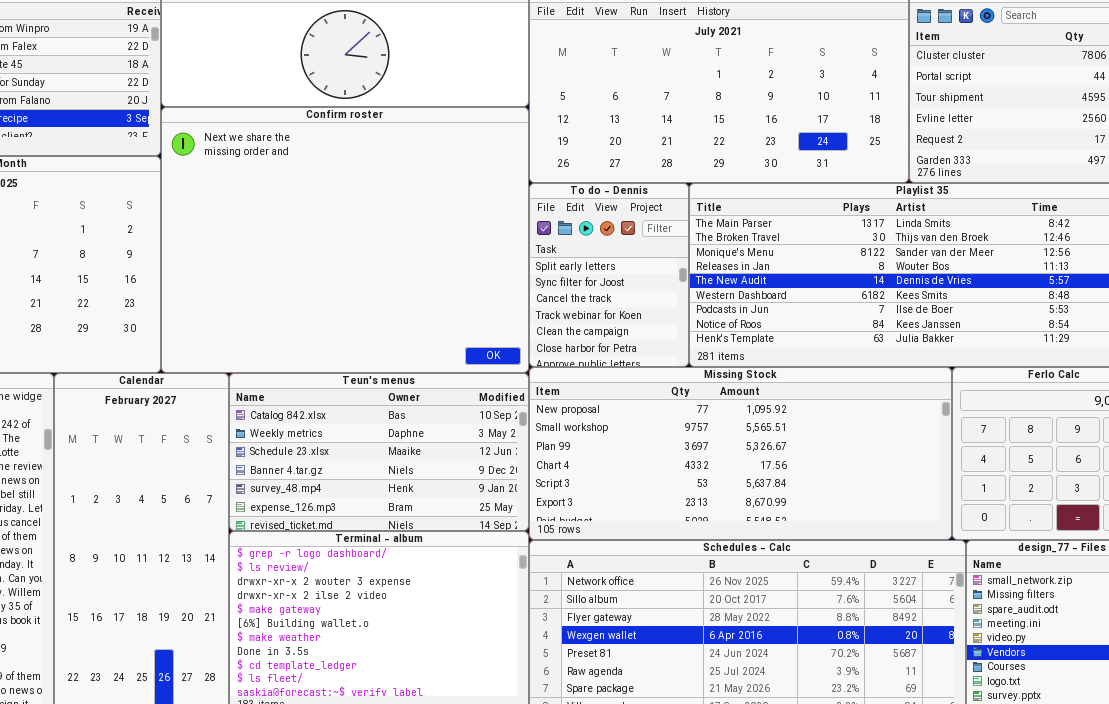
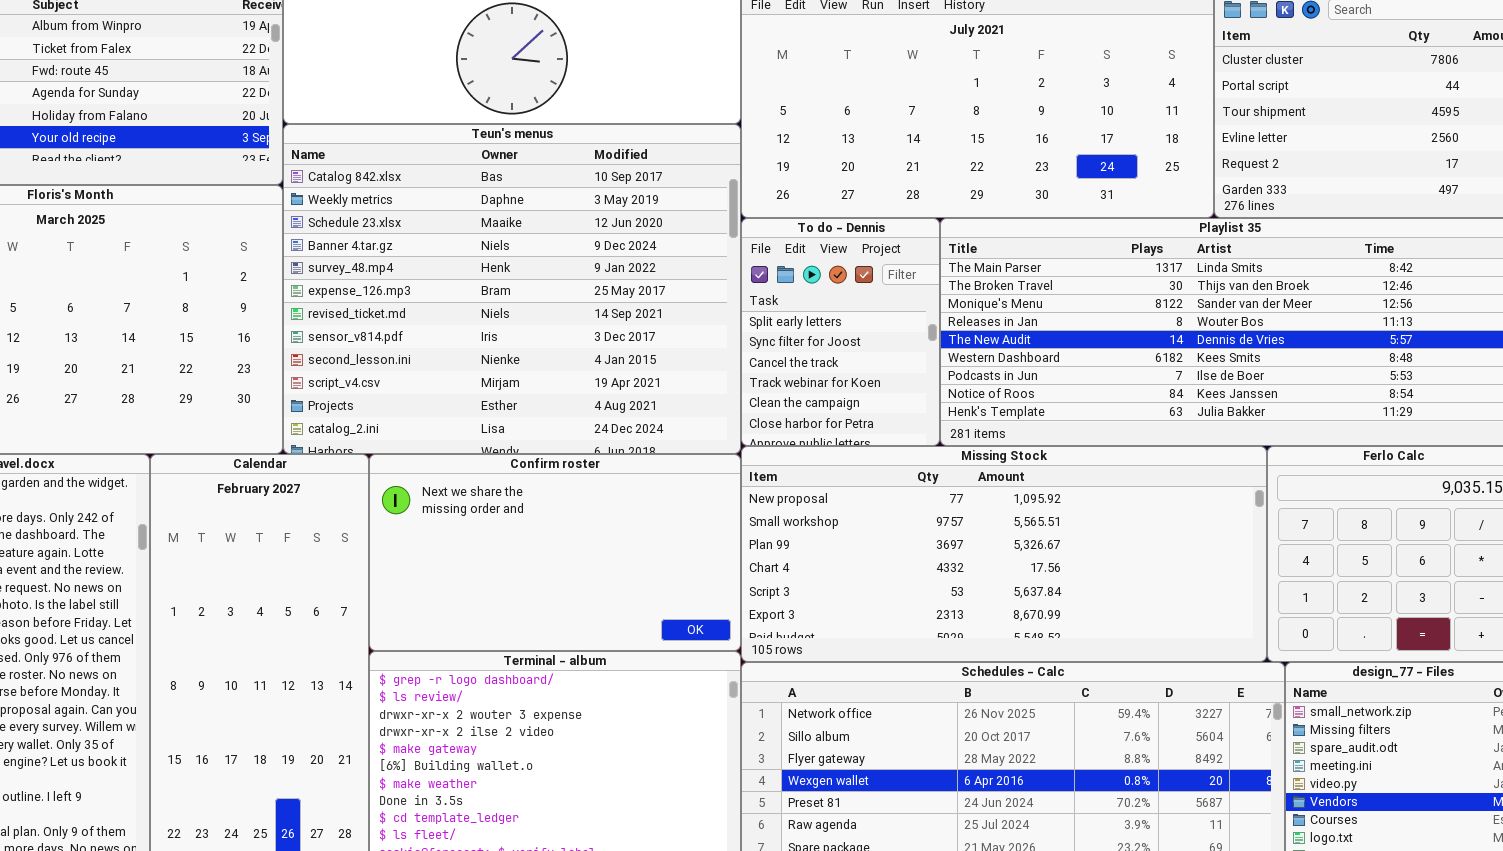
Confirm roster: [161,107,529,373] -> [369,454,741,651], moved, resized
Teun's menus: [229,373,529,531] -> [283,124,741,454], moved, resized

